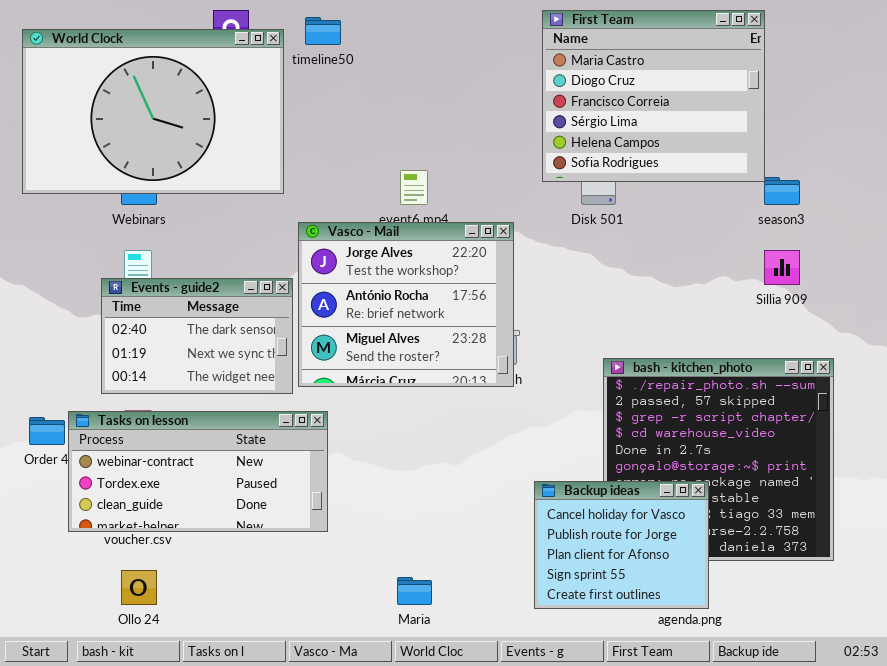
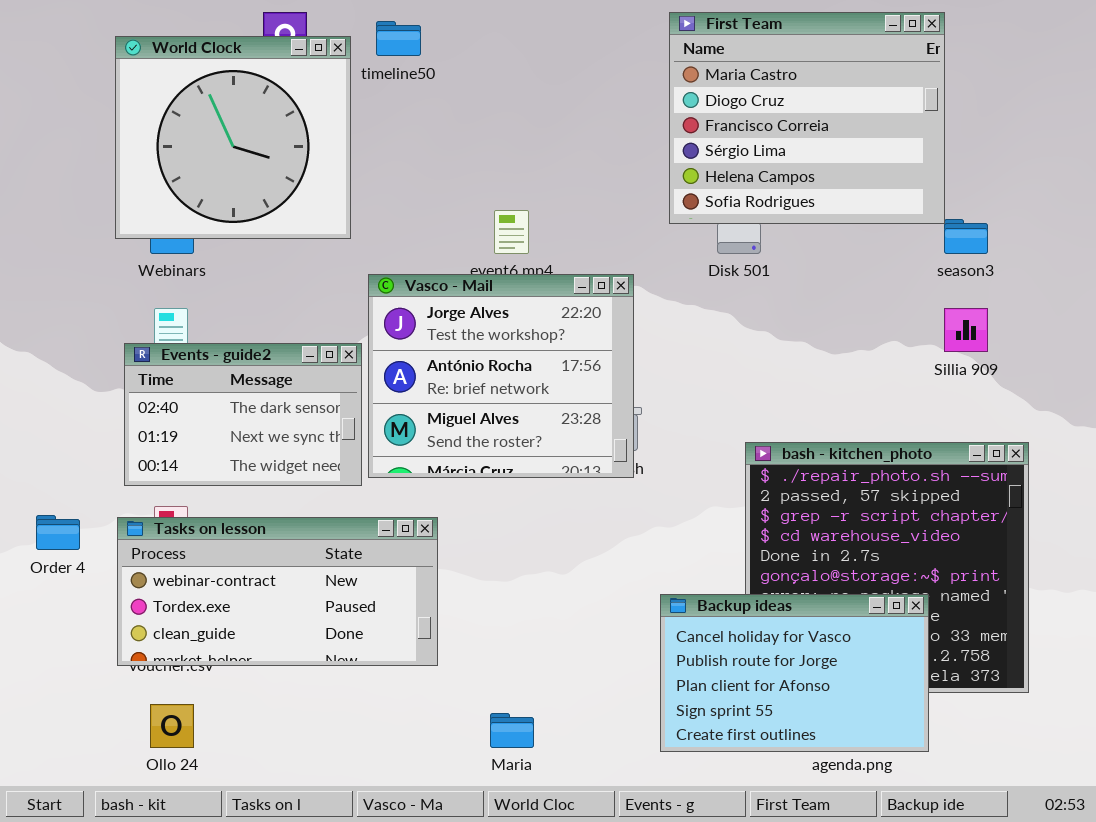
World Clock: [22,29,284,194] -> [115,36,351,239], resized
Tasks on lesson: [68,411,328,532] -> [117,517,438,666], moved
Backup ideas: [534,481,709,609] -> [660,594,929,752], resized

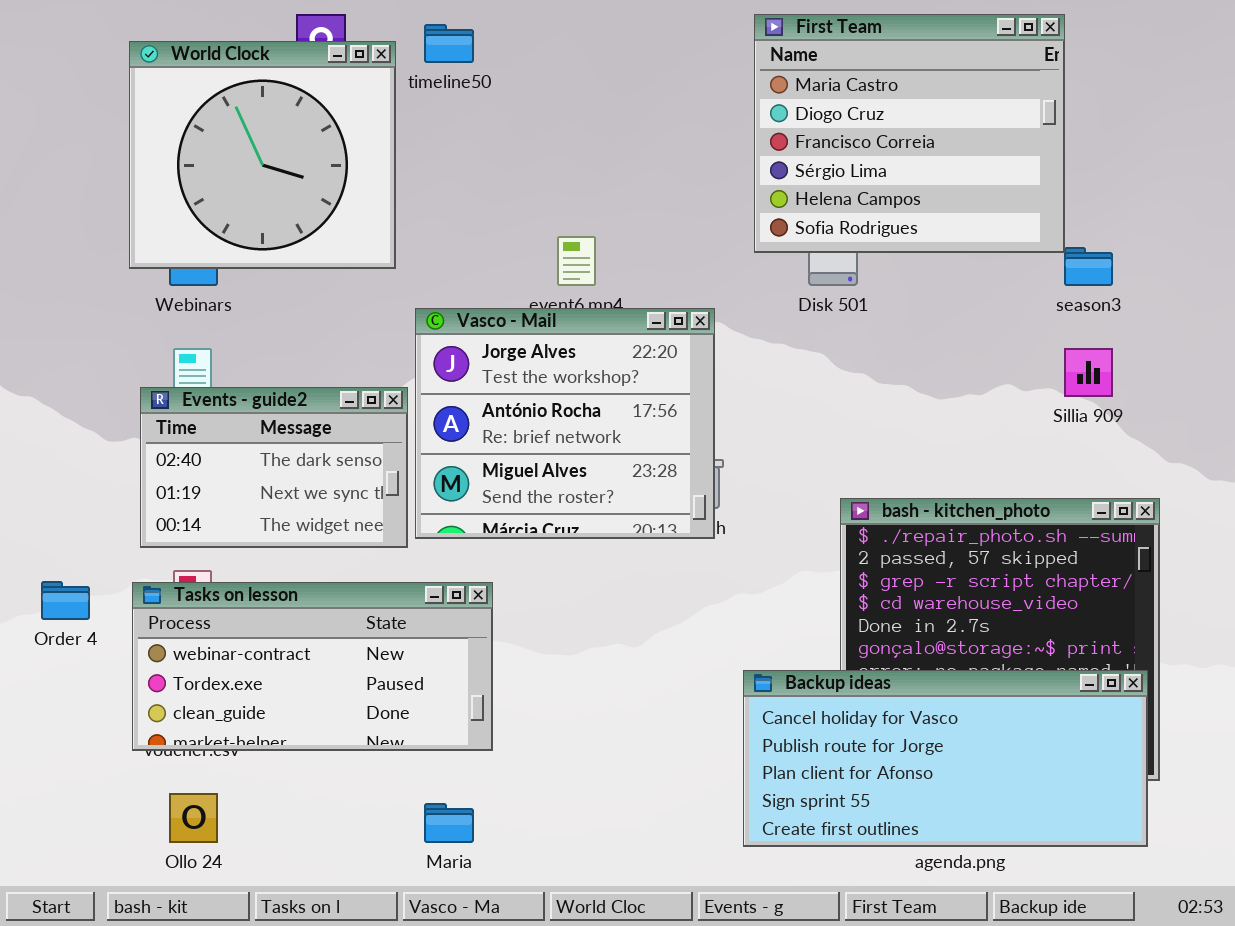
Backup ideas: [660,594,929,752] -> [743,670,1148,847], resized
Maria: [490,713,534,748] -> [424,803,474,843], moved

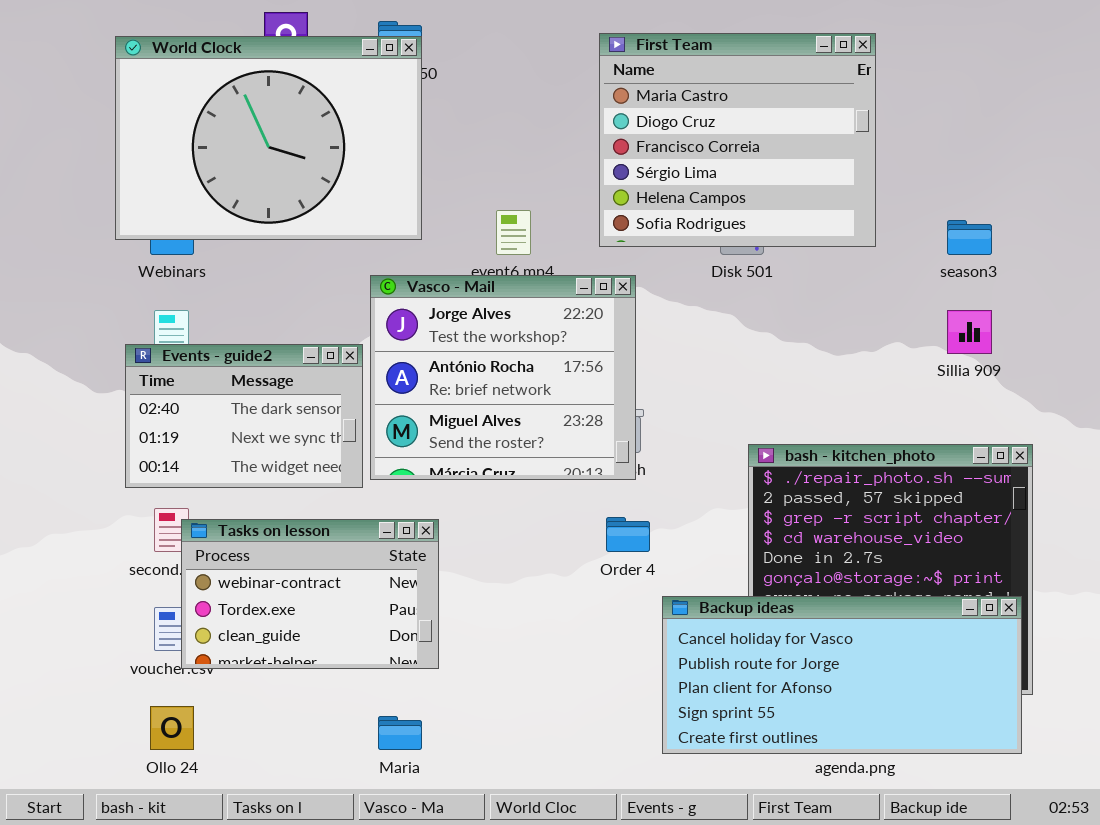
First Team: [754,14,1065,253] -> [599,33,876,247], moved
World Clock: [129,41,396,269] -> [115,36,422,240], resized
Order 4: [41,581,90,620] -> [606,517,650,552], moved
Tasks on lesson: [132,582,493,751] -> [181,519,439,669], resized

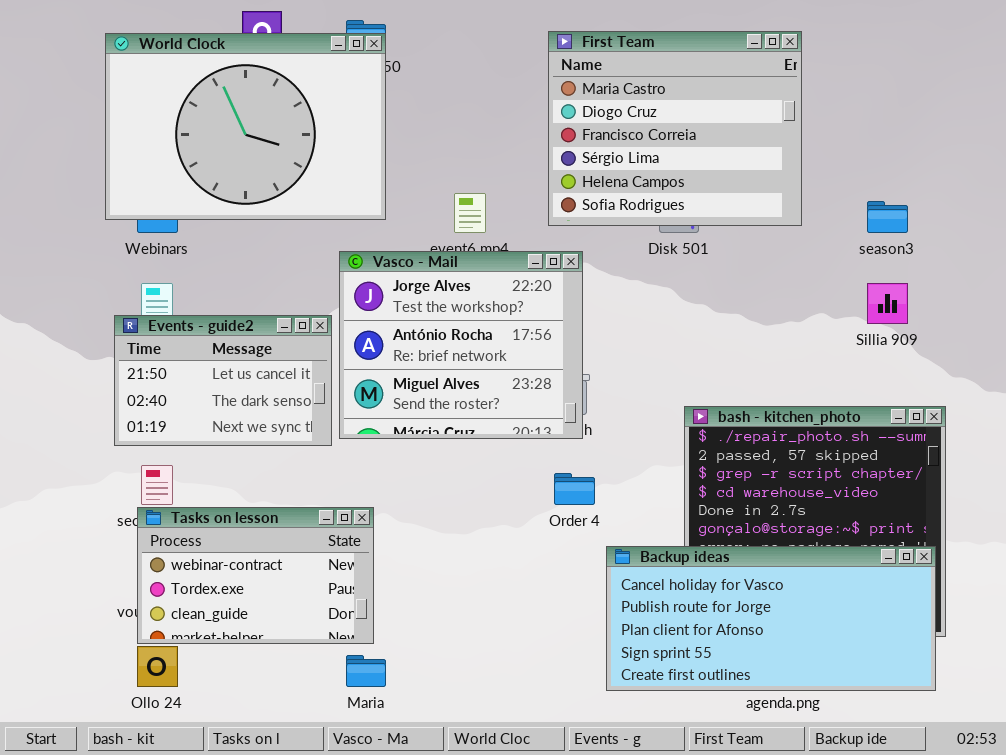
Events - guide2: [125,344,363,488] -> [114,315,332,446], scrolled up 1 row
Tasks on lesson: [181,519,439,669] -> [137,507,374,644], moved

